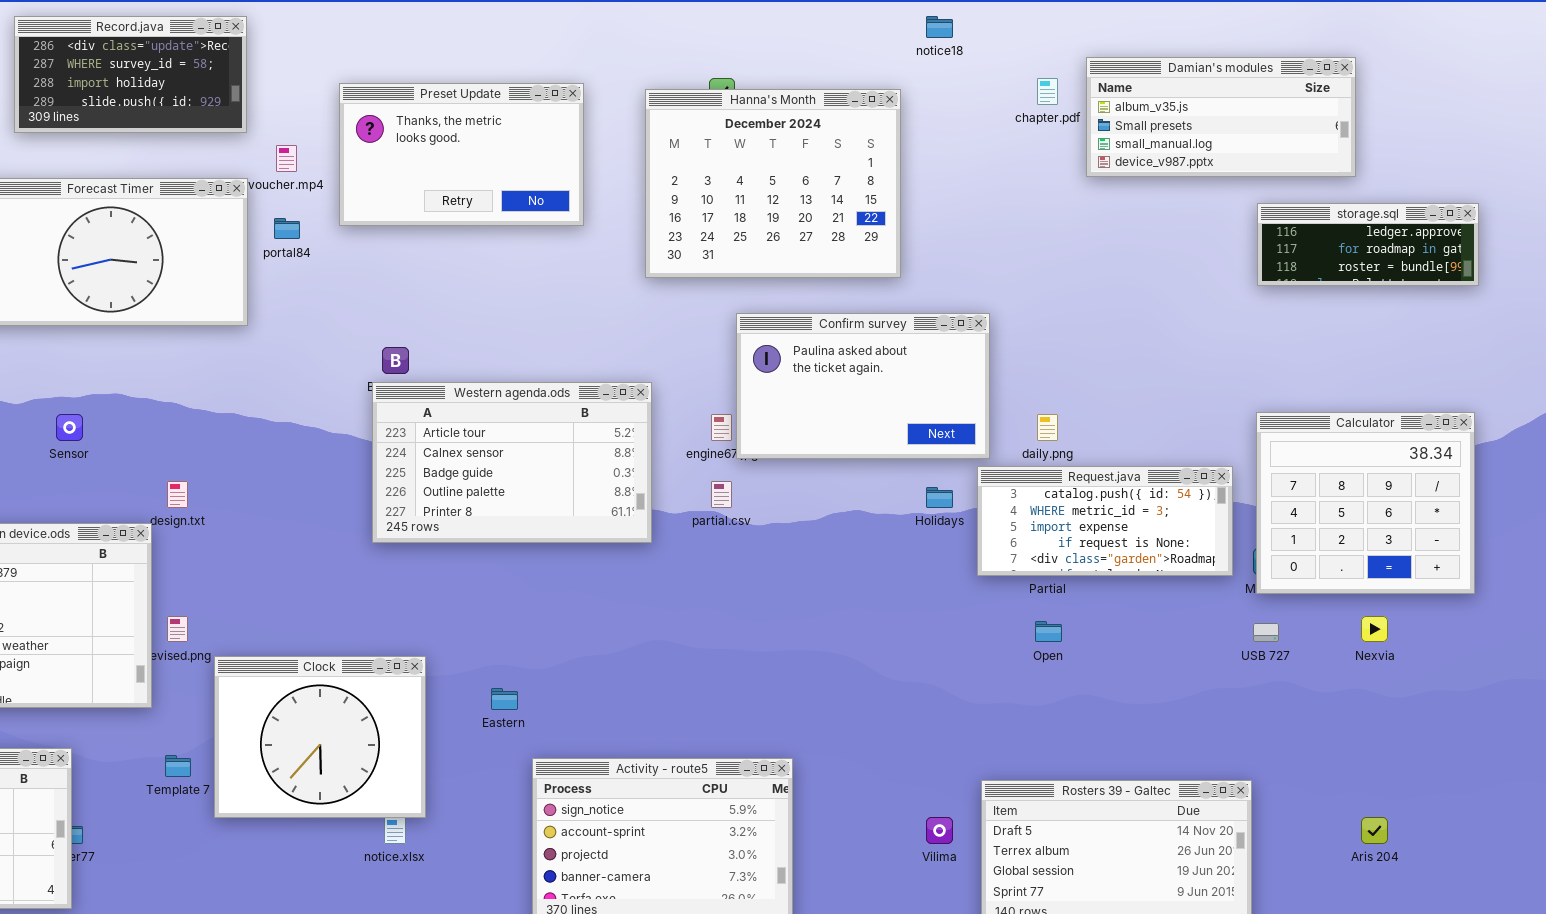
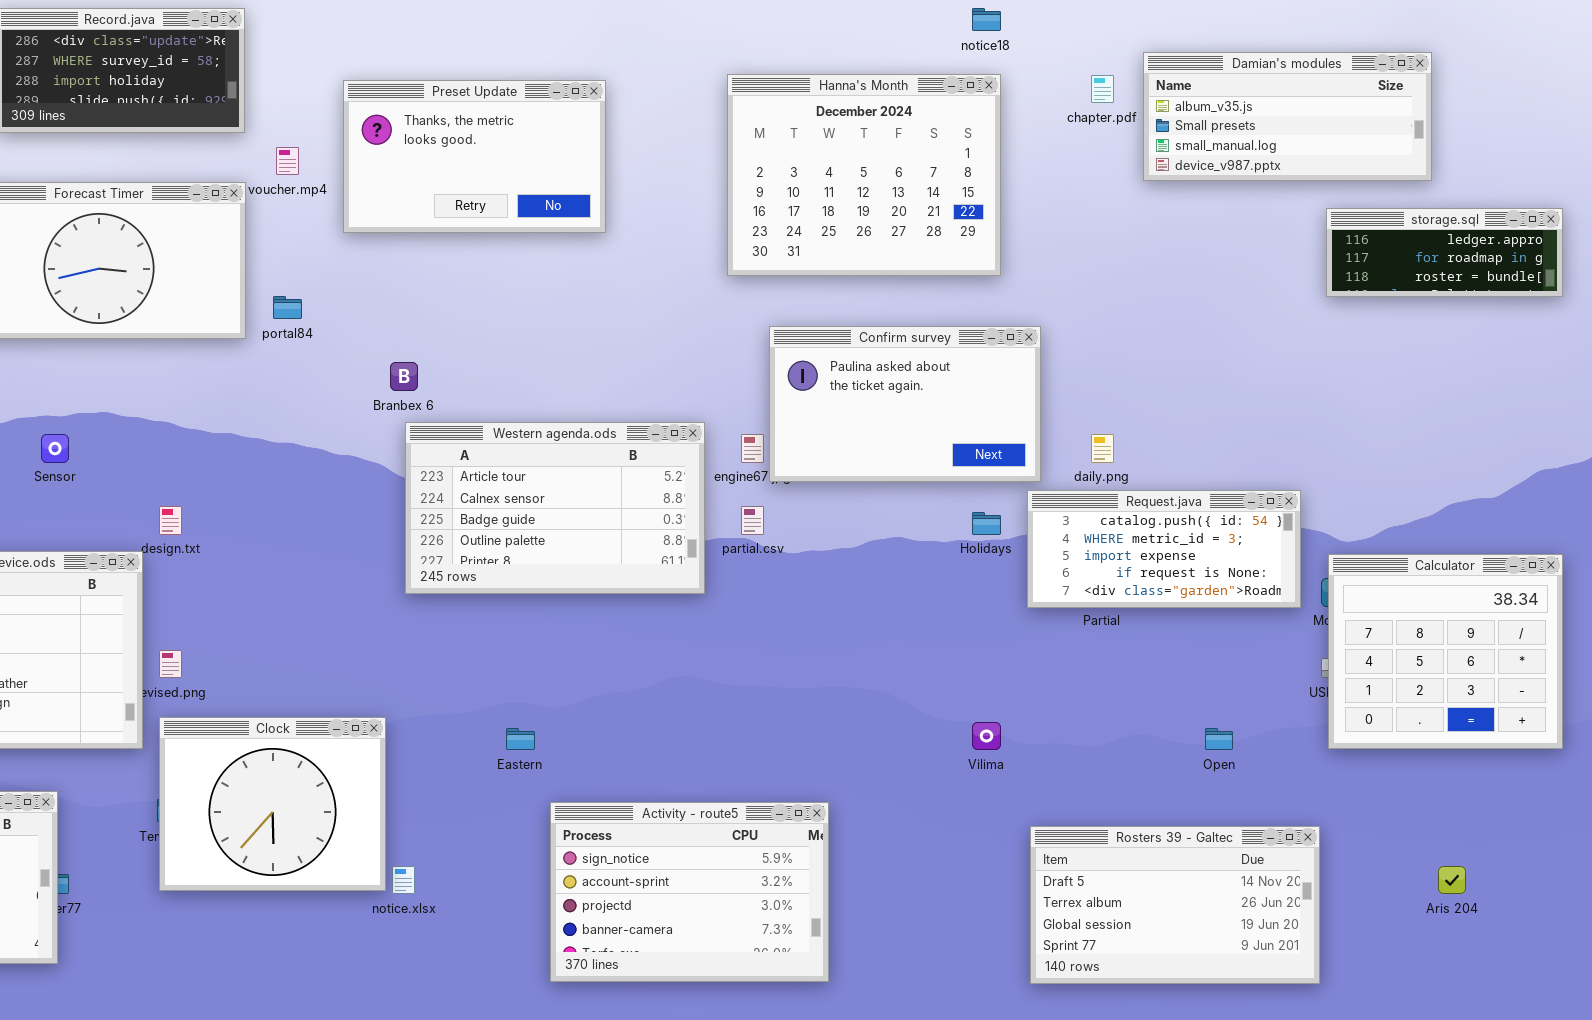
Hanna's Month: [645,89,901,278] -> [727,74,1001,276], moved
portal84: [274,218,300,239] -> [273,296,302,319], moved
Western agenda.ods: [372,382,652,543] -> [405,422,705,594], moved
Calculator: [1256,412,1475,594] -> [1328,554,1563,749], moved
Open: [1035,621,1062,642] -> [1205,728,1233,750], moved
Clock: [214,656,426,818] -> [159,717,386,891], moved
Vilima: [926,817,953,844] -> [972,722,1001,750], moved

